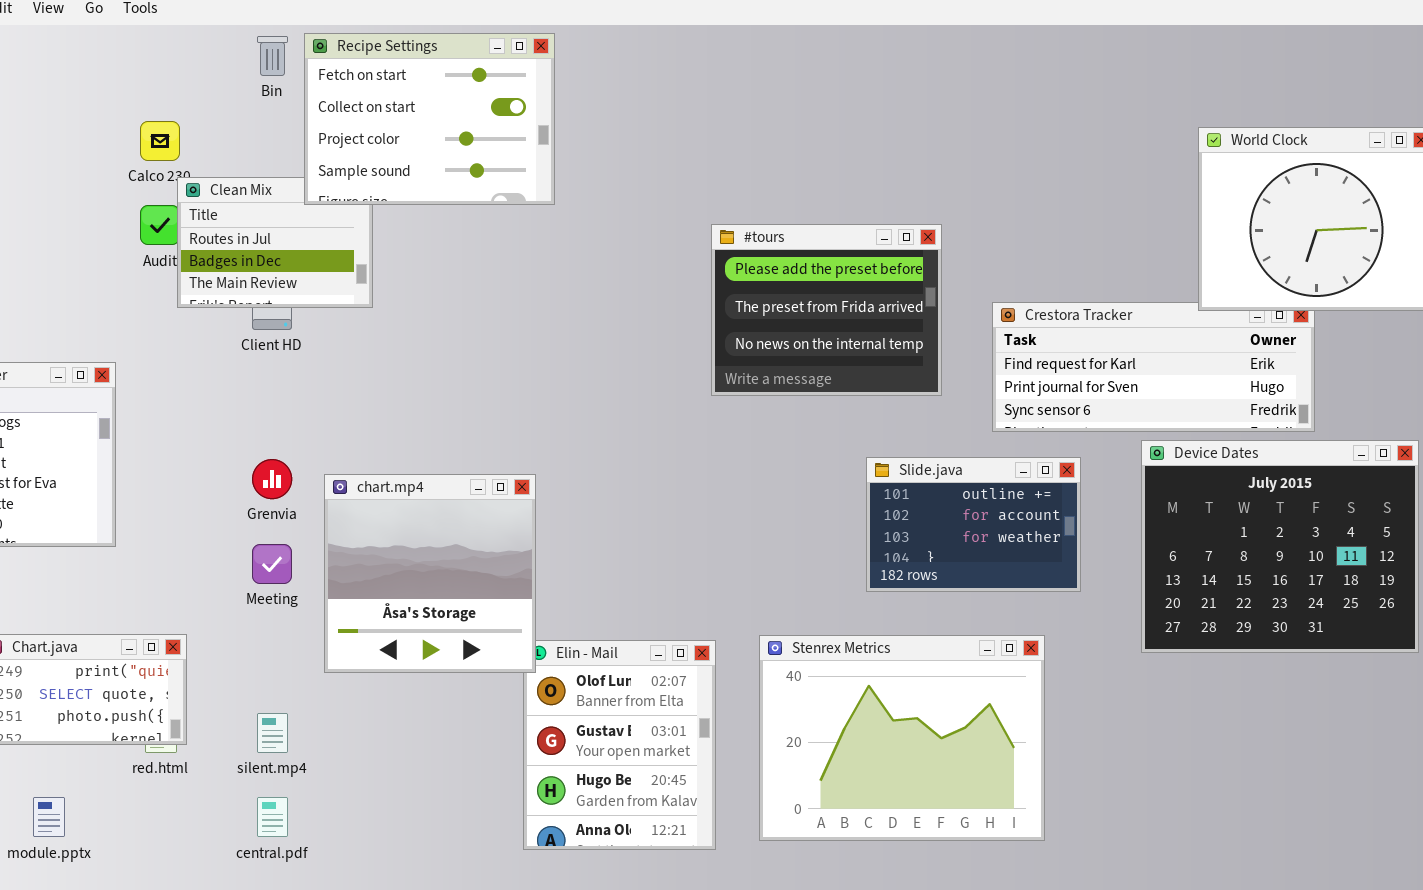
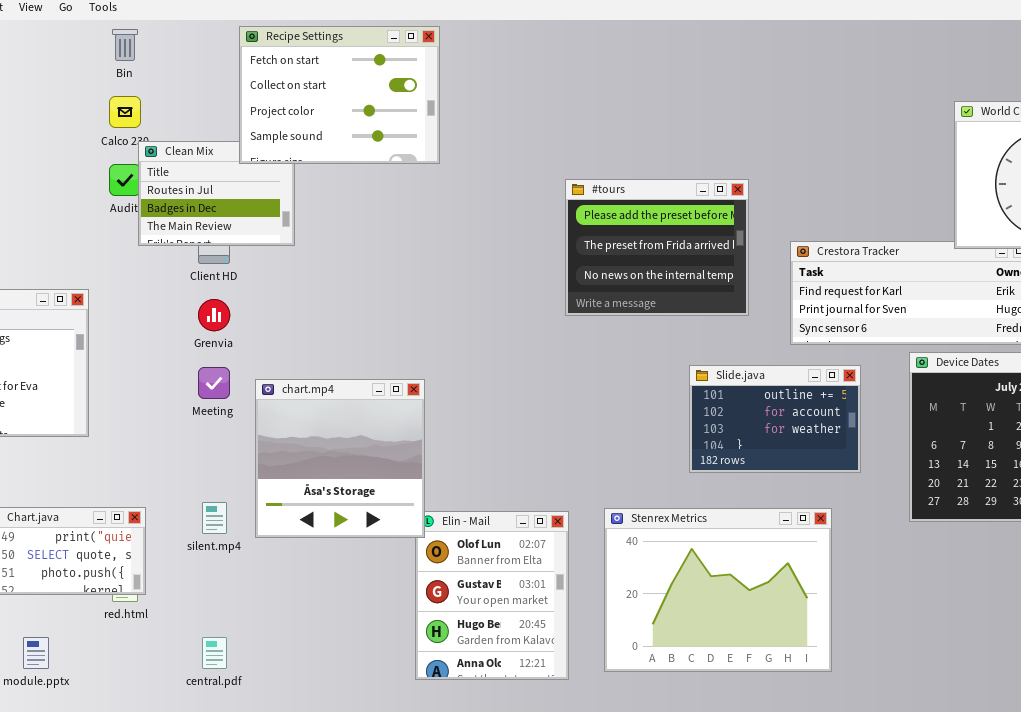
Bin: [257,36,288,76] -> [112,29,138,61], moved
Grenvia: [252,459,292,499] -> [198,299,230,331], moved
Meeting: [252,544,292,584] -> [198,367,230,399], moved
silent.mp4: [257,713,288,753] -> [202,502,227,534], moved

